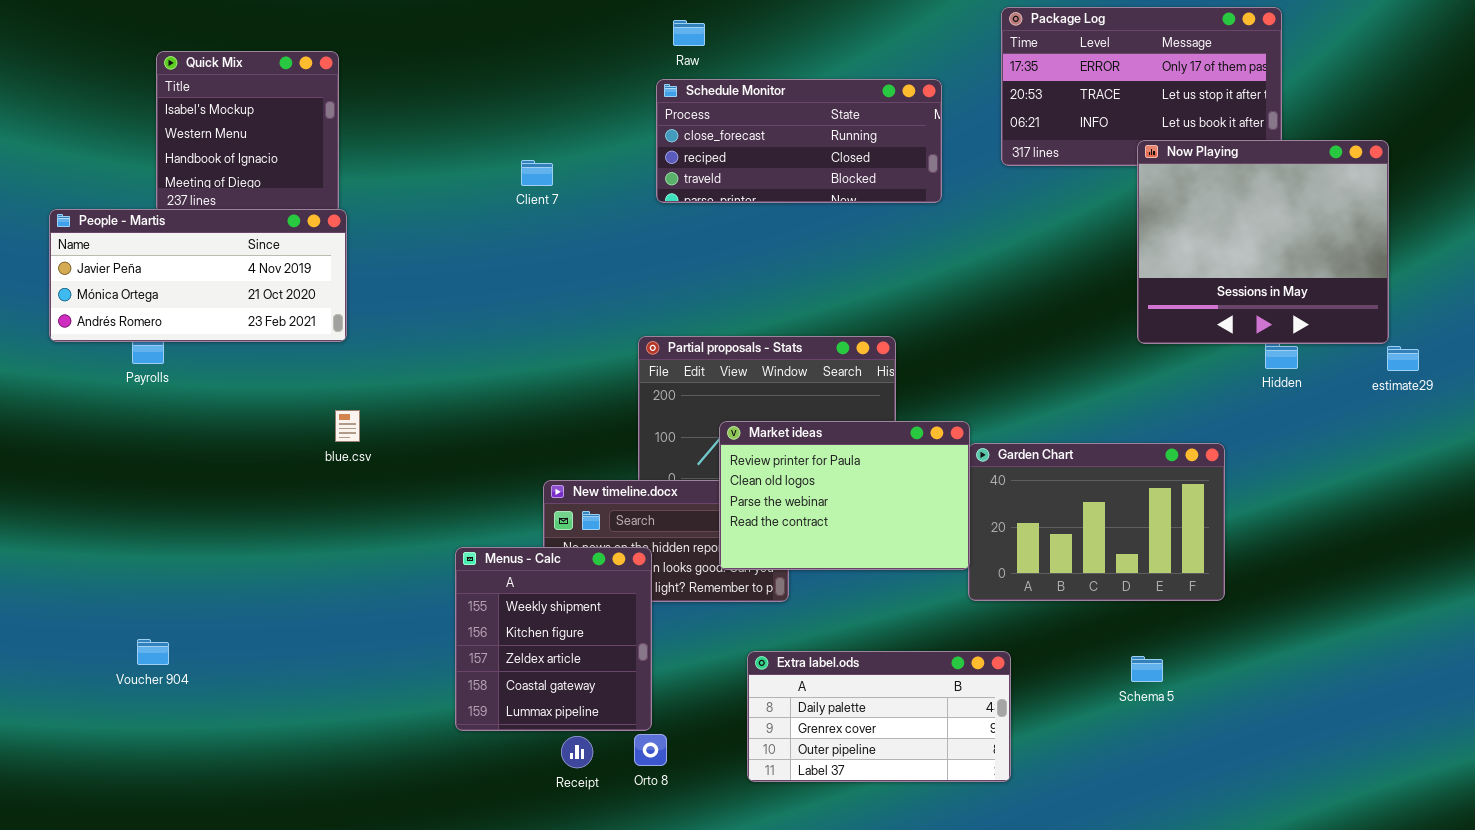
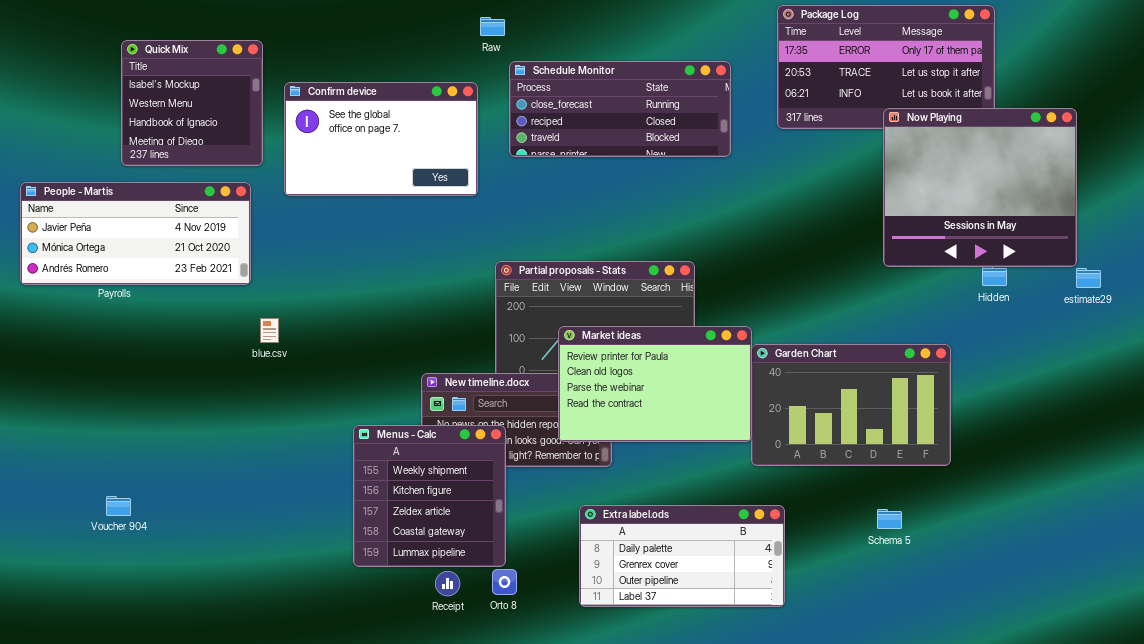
Raw: [673,20,705,46] -> [480,17,505,36], moved
Confirm device: none -> [284,82,478,196], opened
People - Martis: [49,209,347,342] -> [20,182,251,285], moved

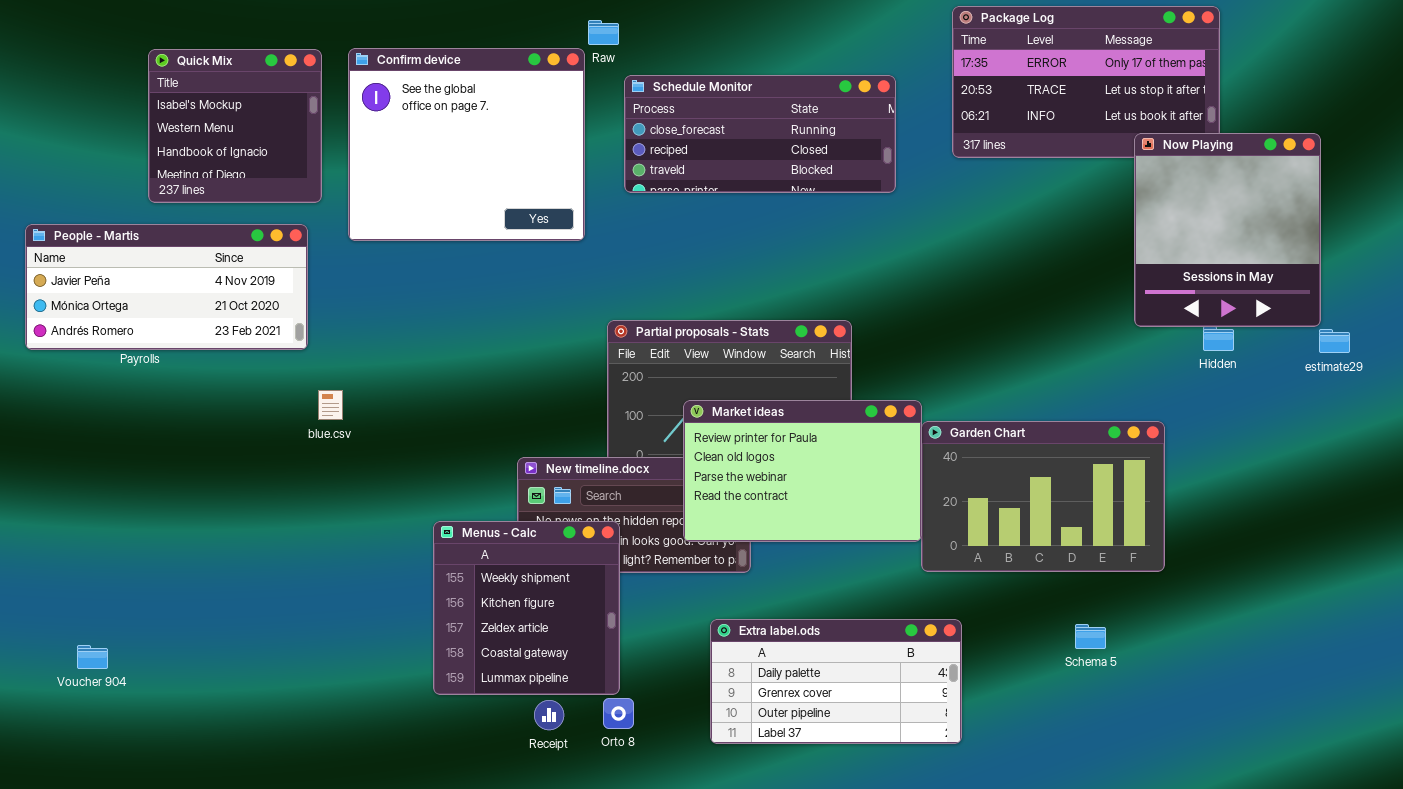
Confirm device: [284,82,478,196] -> [348,48,585,241], resized
Now Playing: [883,108,1077,267] -> [1134,133,1321,327], resized
Voucher 904: [106,496,131,516] -> [77,645,108,669], moved

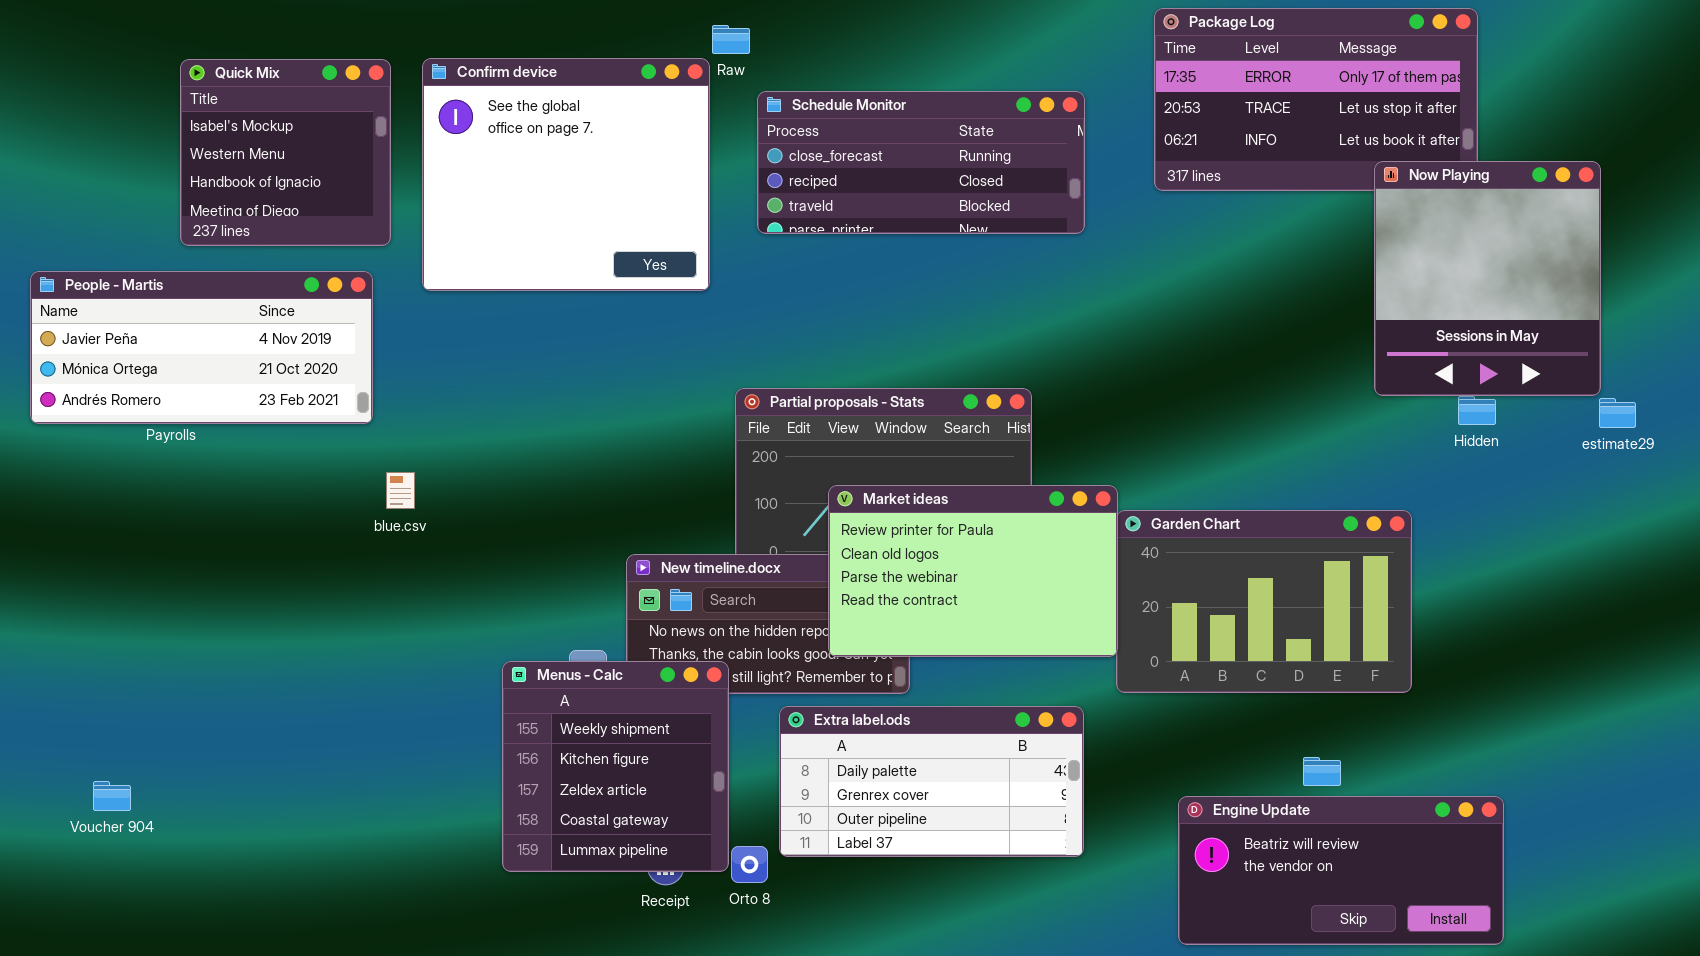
Menus - Calc: [433,521,620,695] -> [502,661,729,872], moved
Extra label.ods: [710,619,962,744] -> [779,706,1084,857], moved
Engine Update: none -> [1178,796,1504,945], opened

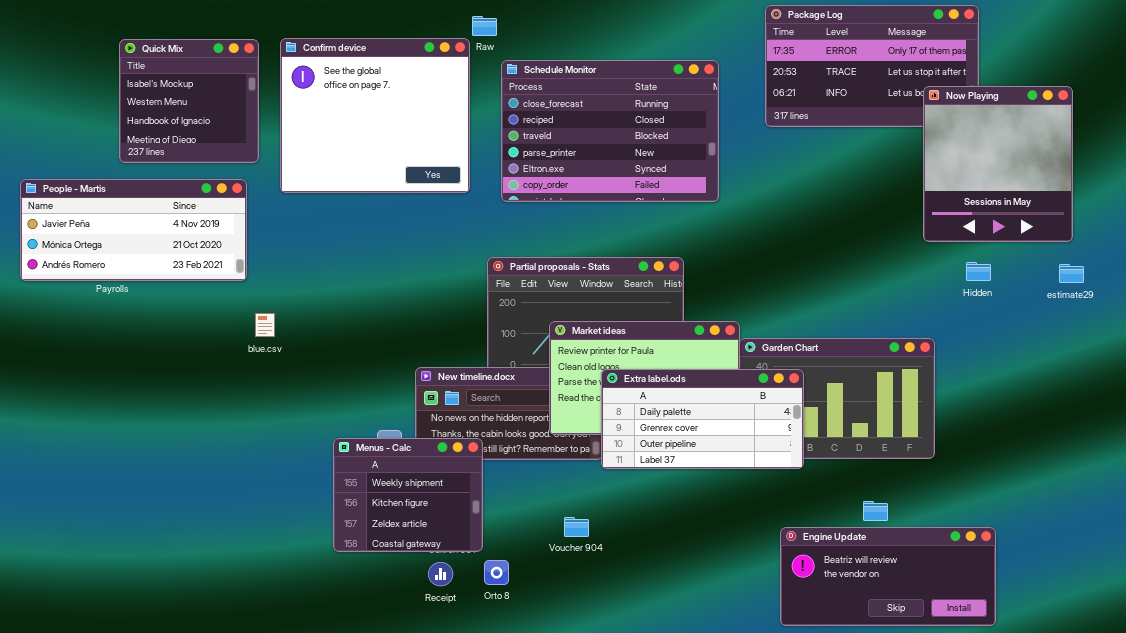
Schedule Monitor: [757,91,1085,234] -> [501,60,719,202], resized
Now Playing: [1374,161,1601,396] -> [923,86,1073,242], moved
Menus - Calc: [502,661,729,872] -> [333,438,483,552], resized
Extra label.ods: [779,706,1084,857] -> [601,369,804,469], moved
Voucher 904: [93,781,131,811] -> [564,517,589,537], moved

